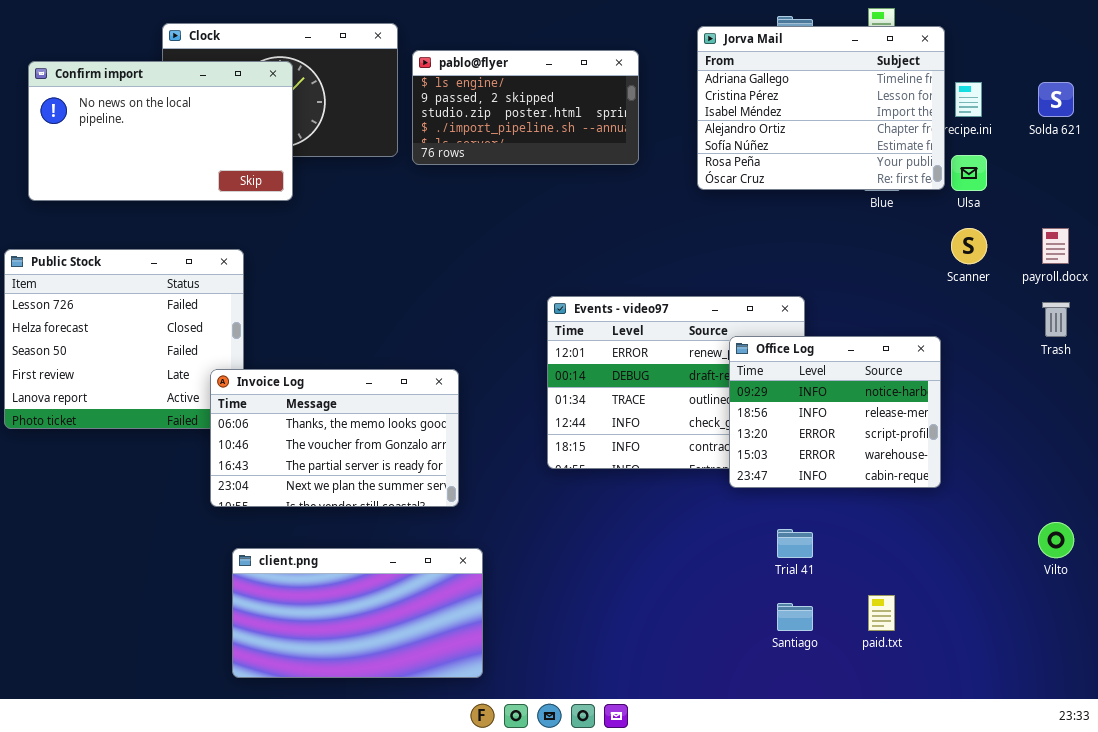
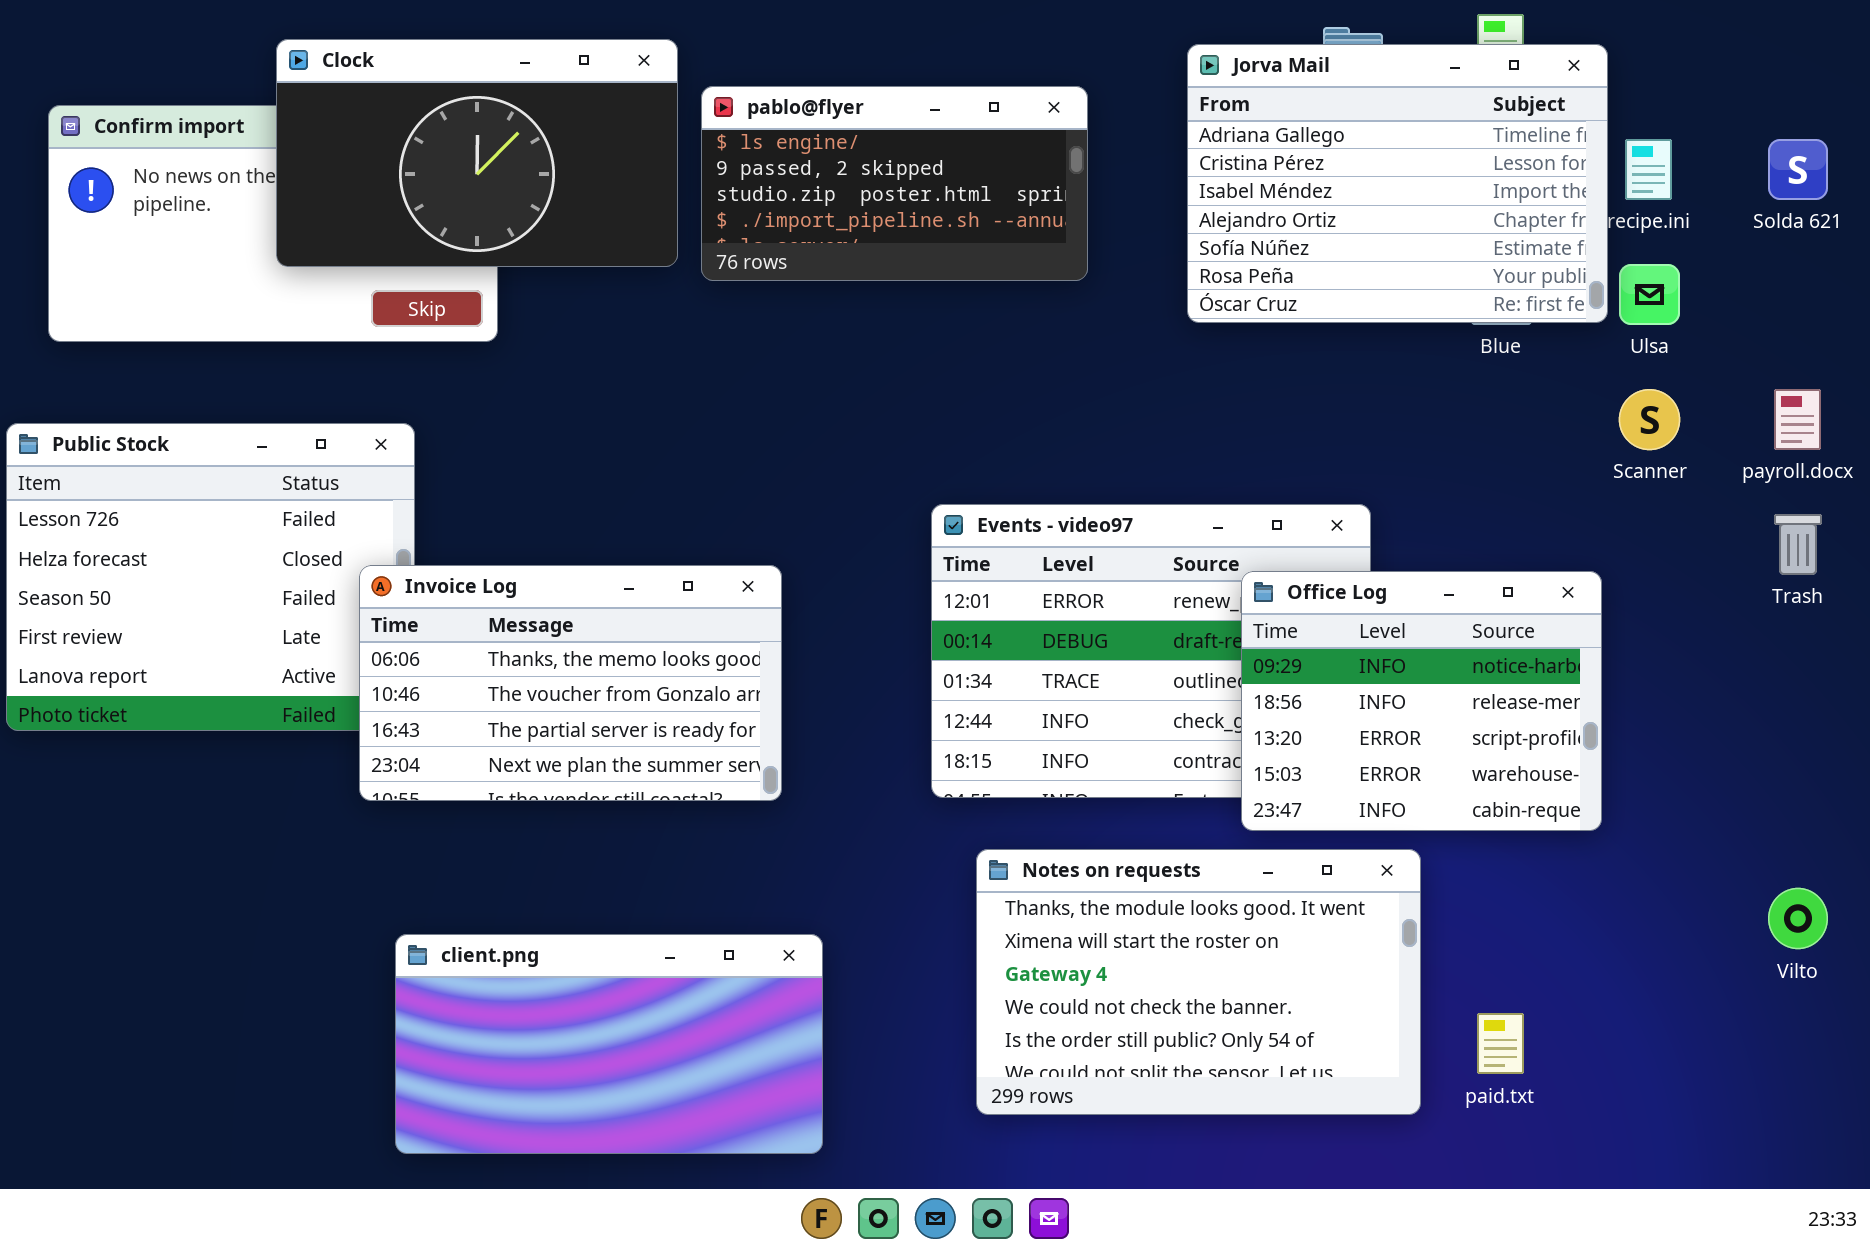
Clock: [162,23,398,157] -> [276,39,678,267], raised
Invoice Log: [210,369,459,507] -> [359,565,782,801], moved
Notes on requests: none -> [976,849,1421,1115], opened

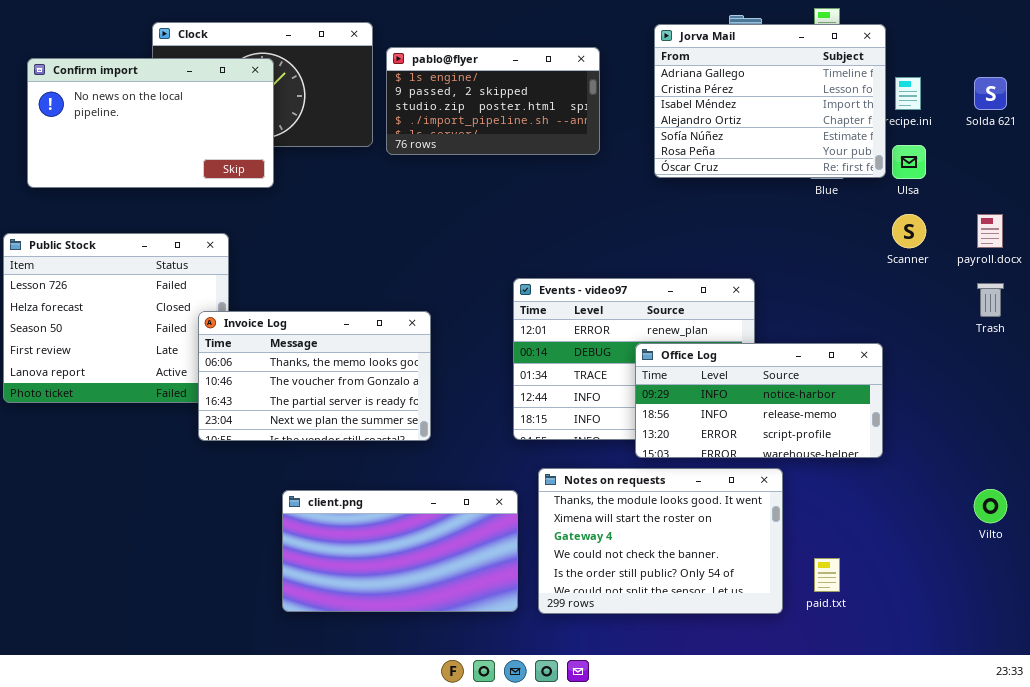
Confirm import: [48,105,498,342] -> [27,58,274,188], raised
Office Log: [1241,571,1602,831] -> [635,343,883,458], resized
client.png: [395,934,823,1154] -> [282,490,518,612], moved

